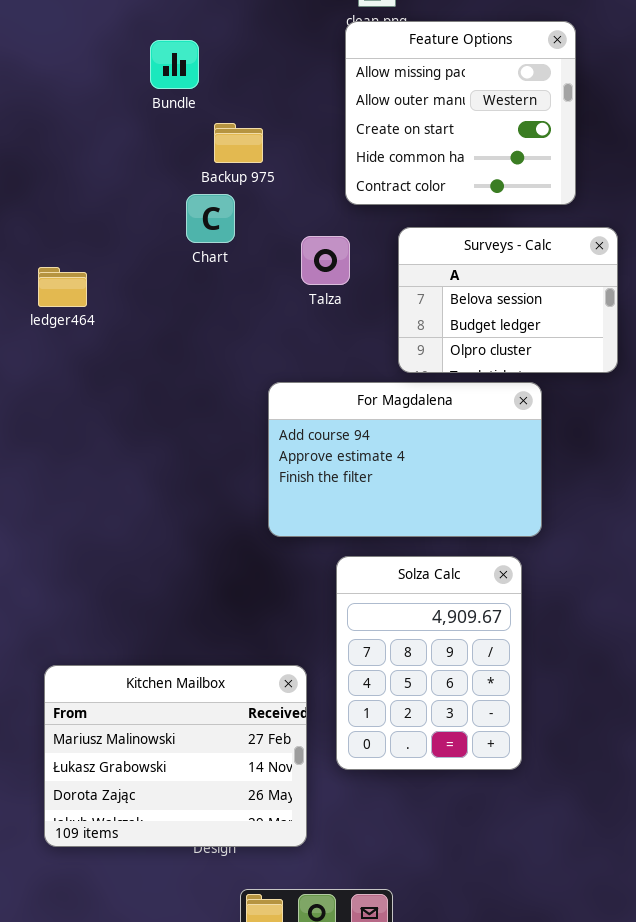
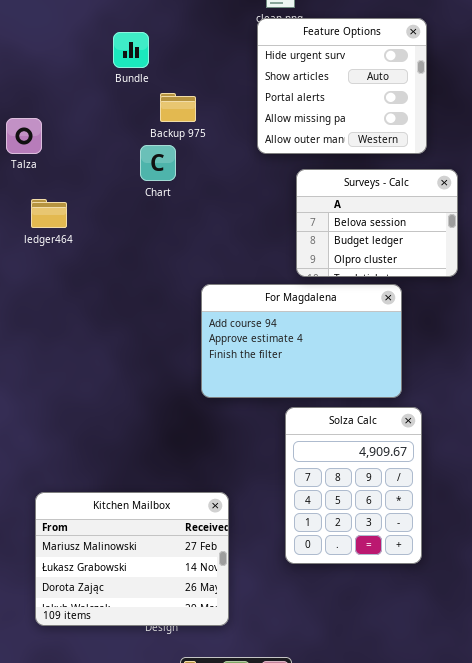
Feature Options: [345,21,576,205] -> [257,18,427,154], scrolled up 3 rows
Talza: [301,236,350,285] -> [6,118,42,154], moved
Solza Calc: [336,556,522,770] -> [285,407,422,564], moved

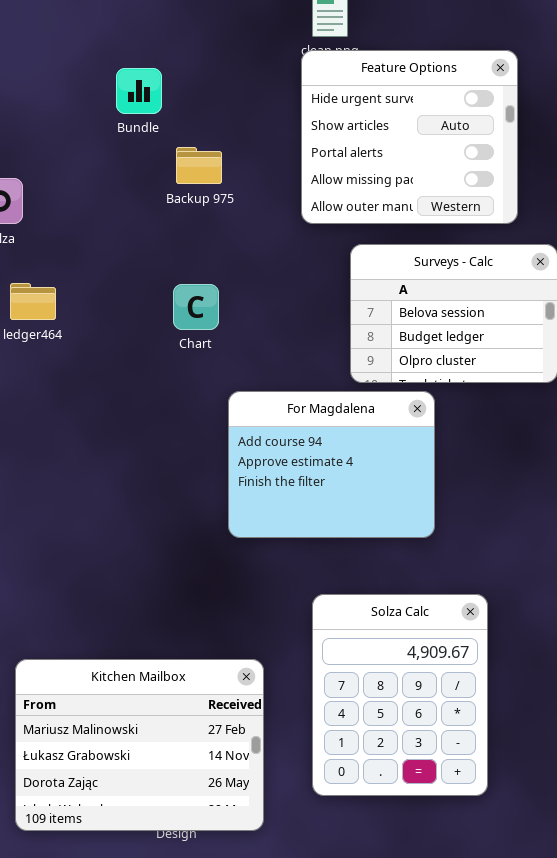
Chart: [140,145,176,181] -> [173,284,219,330], moved
For Magdalena: [201,284,402,398] -> [228,391,435,538], resized
Solza Calc: [285,407,422,564] -> [312,594,488,796], moved

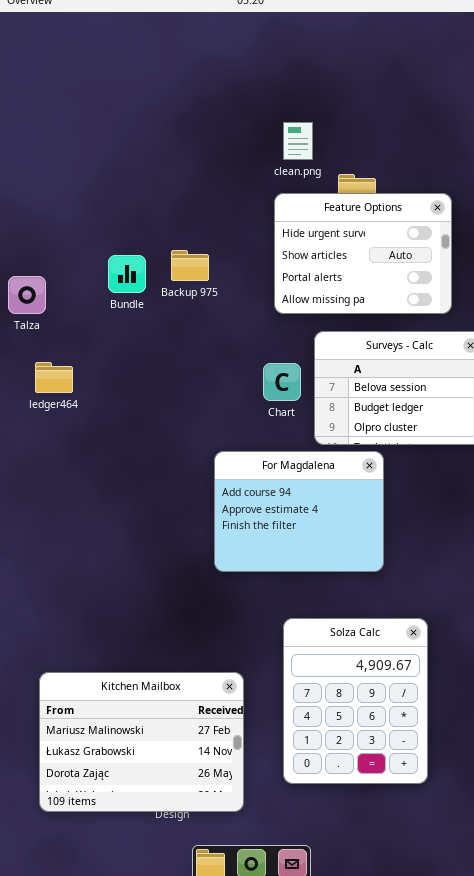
Feature Options: [301,50,518,224] -> [274,193,452,314], resized
Bundle: [116,68,162,114] -> [108,255,146,293], moved
Chart: [173,284,219,330] -> [263,363,301,401], moved

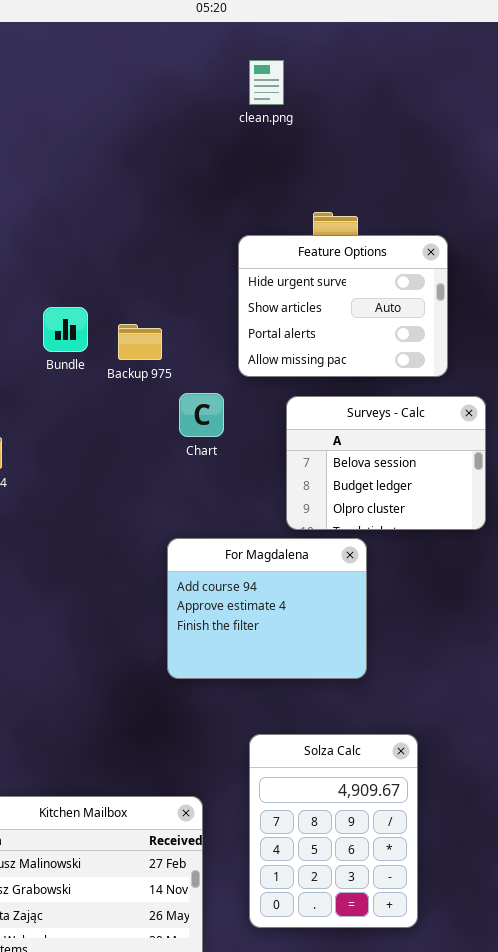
clean.png: [283,122,313,160] -> [249,60,284,105], moved
Backup 975: [171,250,209,281] -> [118,324,162,360], moved
Chart: [263,363,301,401] -> [179,393,224,437], moved

